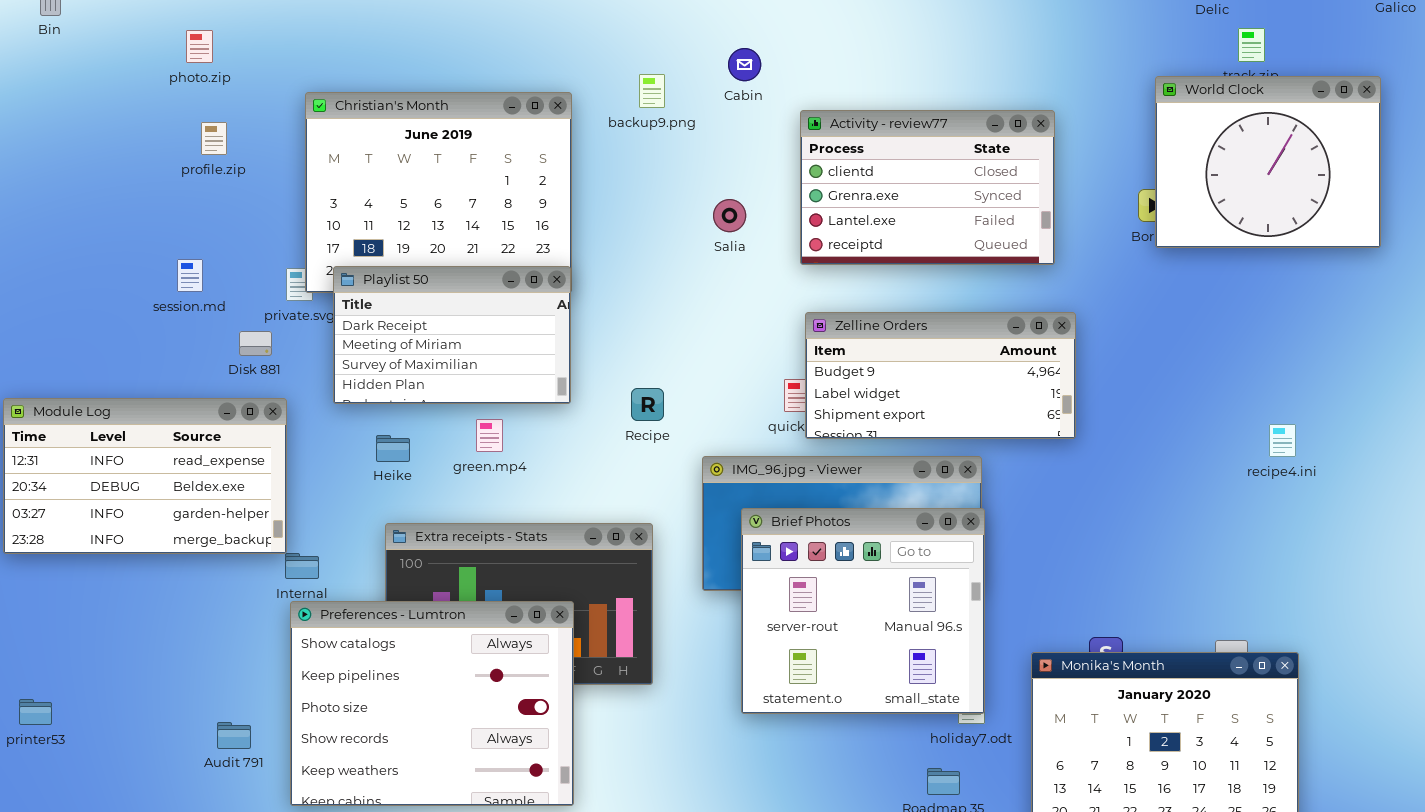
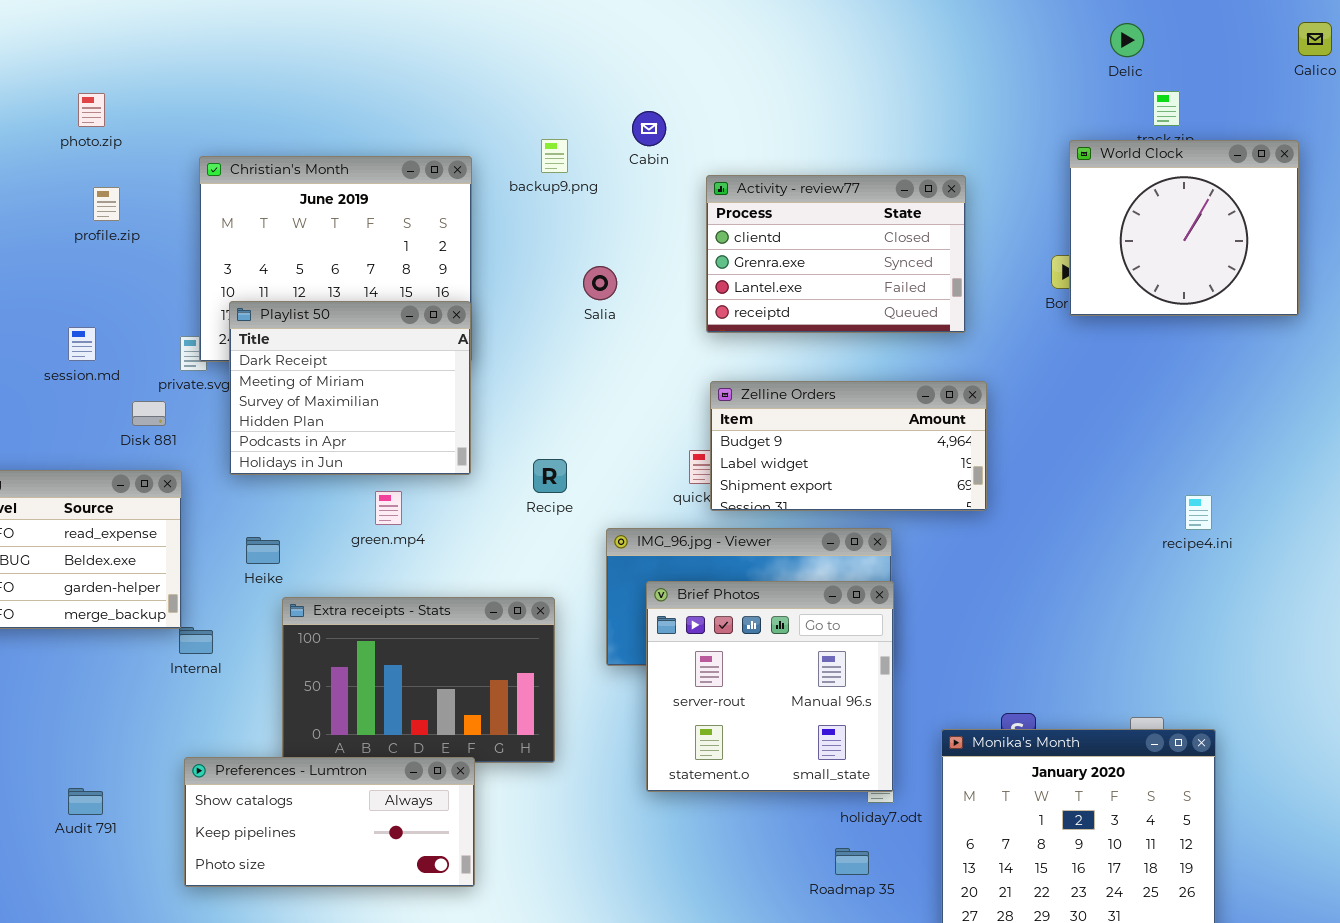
Salia: [713,199,746,232] -> [583,266,617,300], moved
Playlist 50: [333,266,571,404] -> [229,301,471,475], resized
Heike: [376,435,410,462] -> [246,537,280,564], moved
Preferences - Lumtron: [290,601,574,806] -> [184,757,475,887], resized
Audit 791: [217,722,251,749] -> [68,788,103,815], moved

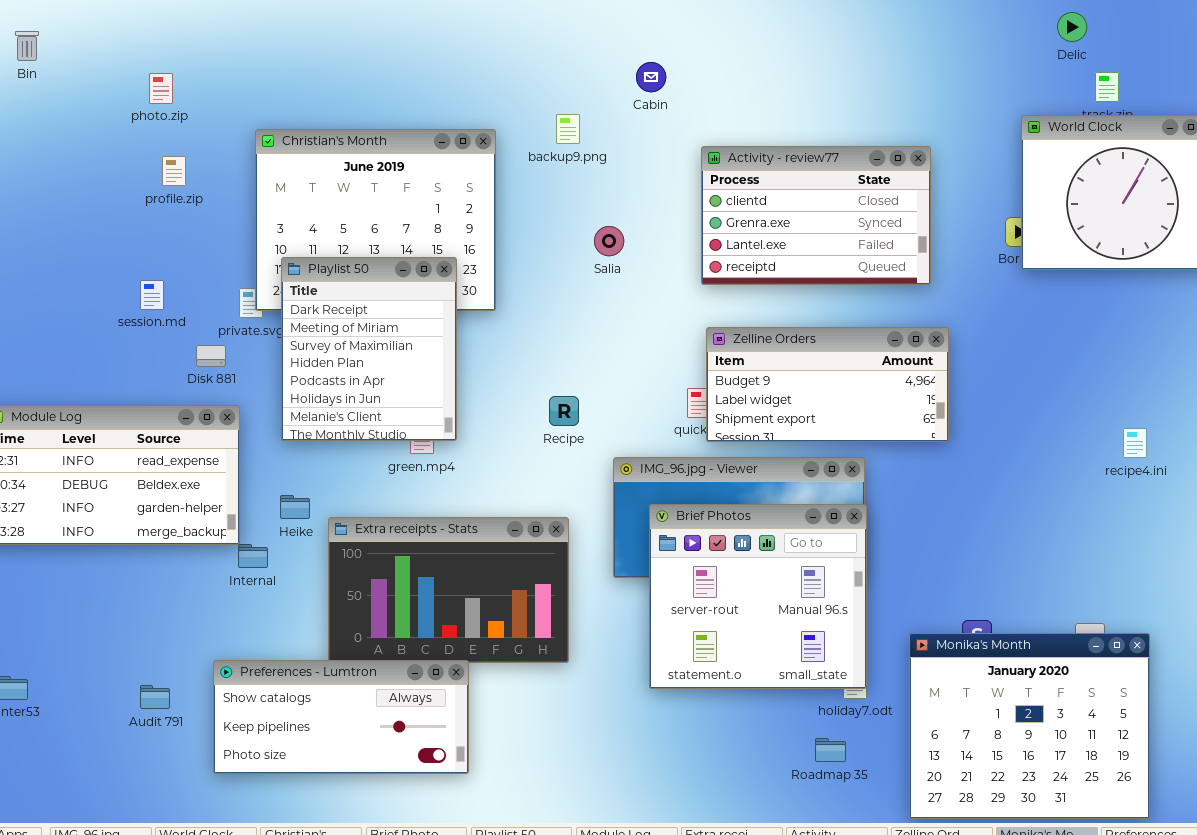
Cabin: [632,111,666,146] -> [636,62,666,92], moved
Playlist 50: [229,301,471,475] -> [281,257,457,441], resized
Heike: [246,537,280,564] -> [280,495,310,519], moved
Preferences - Lumtron: [184,757,475,887] -> [213,660,469,774], moved

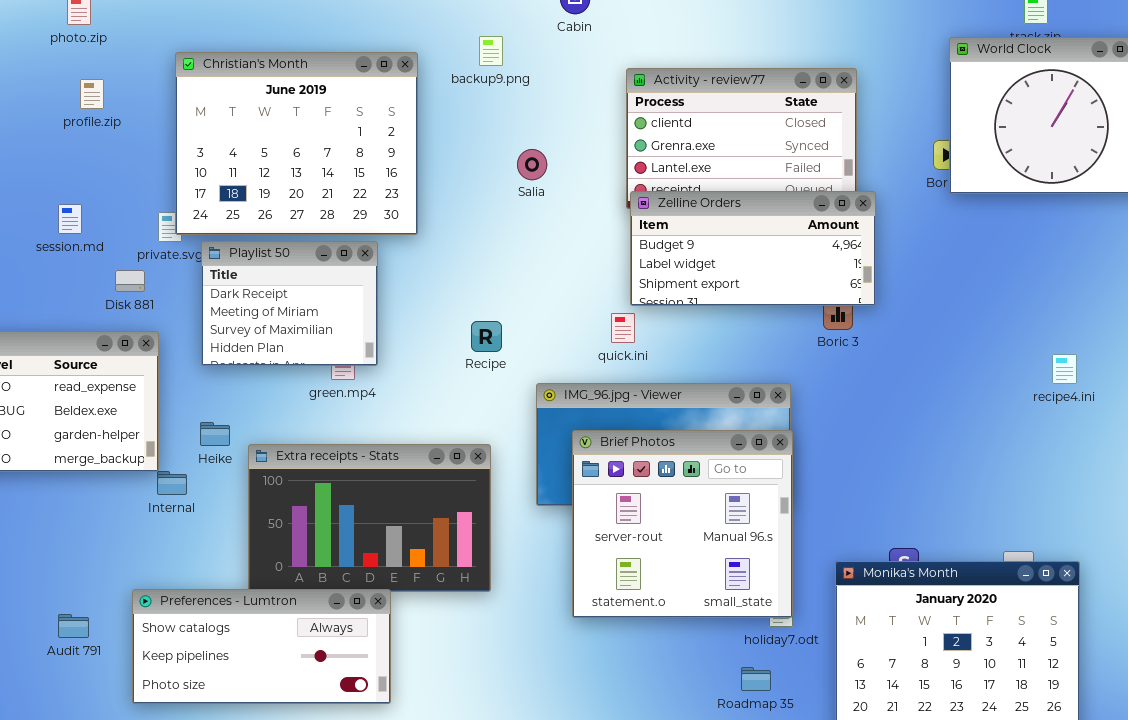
Playlist 50: [281,257,457,441] -> [201,241,378,366], resized
Zelline Orders: [706,327,949,442] -> [630,191,876,306], moved

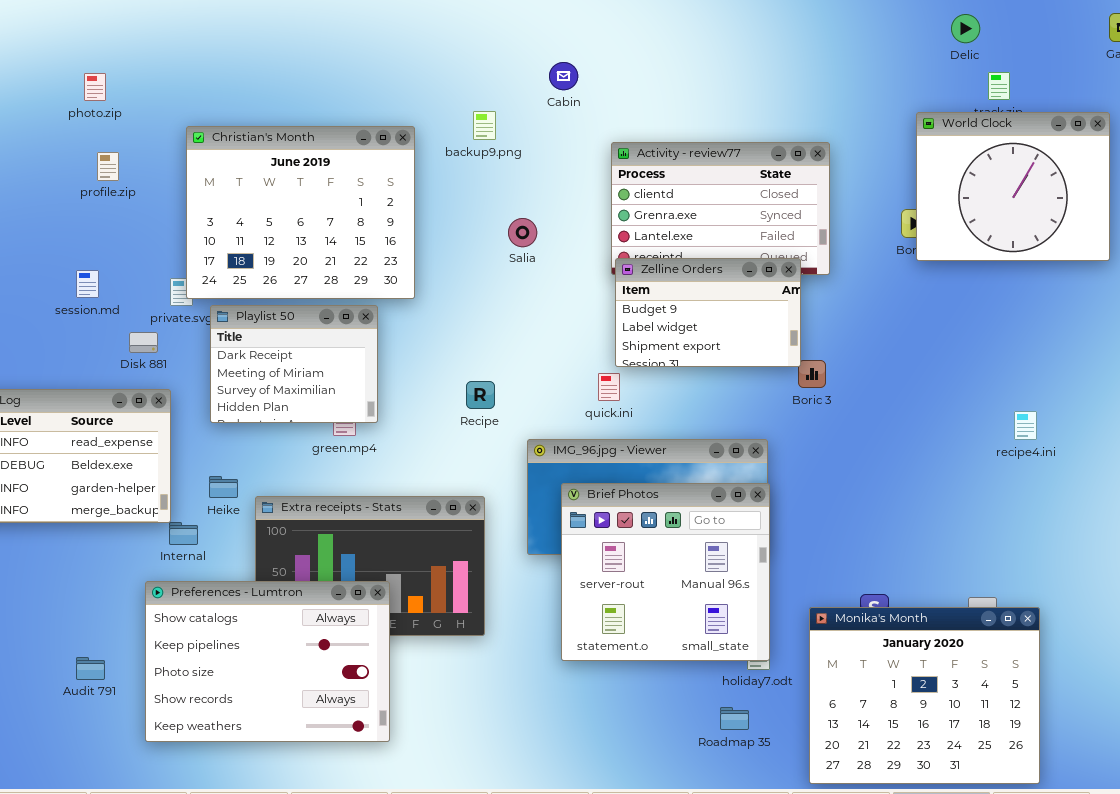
Zelline Orders: [630,191,876,306] -> [615,258,801,367], resized
Preferences - Lumtron: [132,589,391,704] -> [145,581,390,742], resized

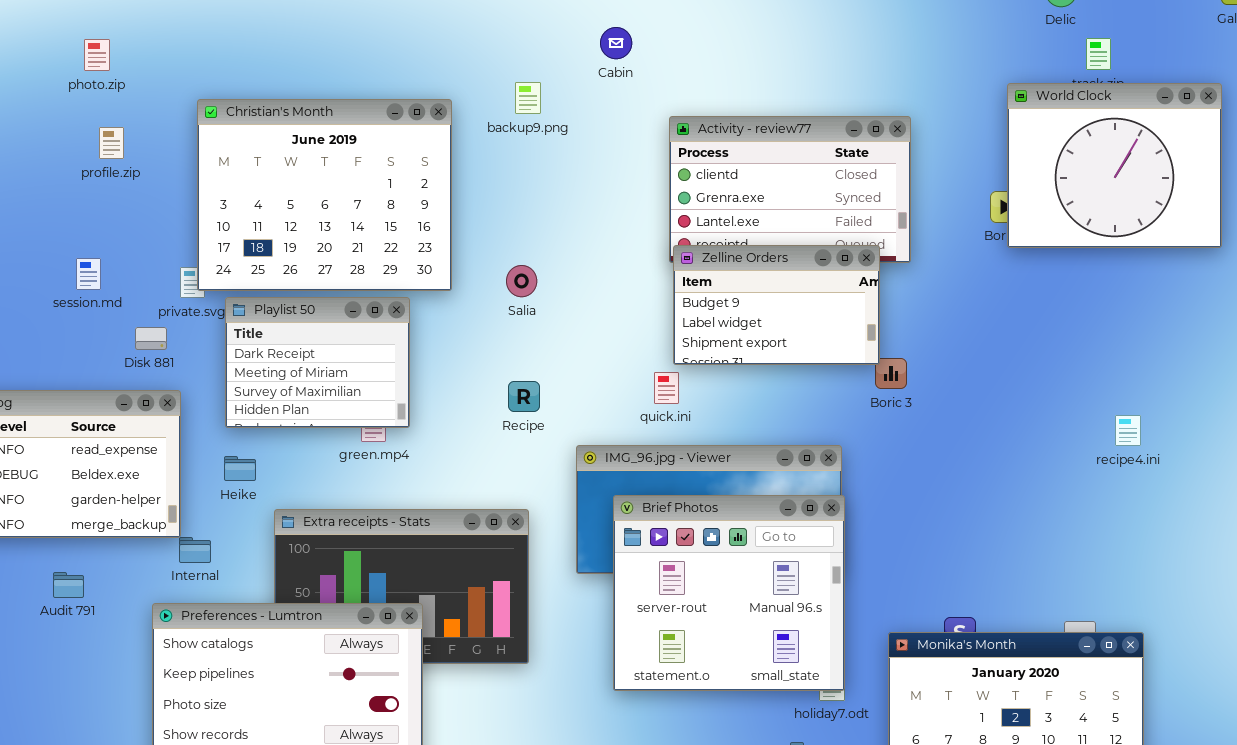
Salia: [508,218,537,247] -> [506,265,537,297], moved
Heike: [209,476,238,498] -> [224,456,256,481], moved
Audit 791: [76,657,105,680] -> [53,572,84,598], moved

